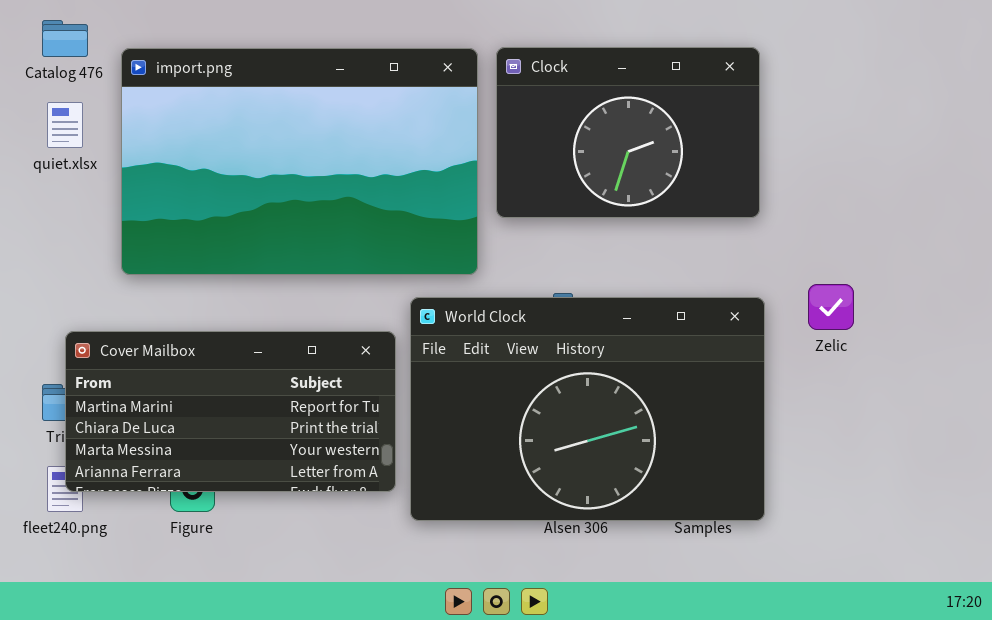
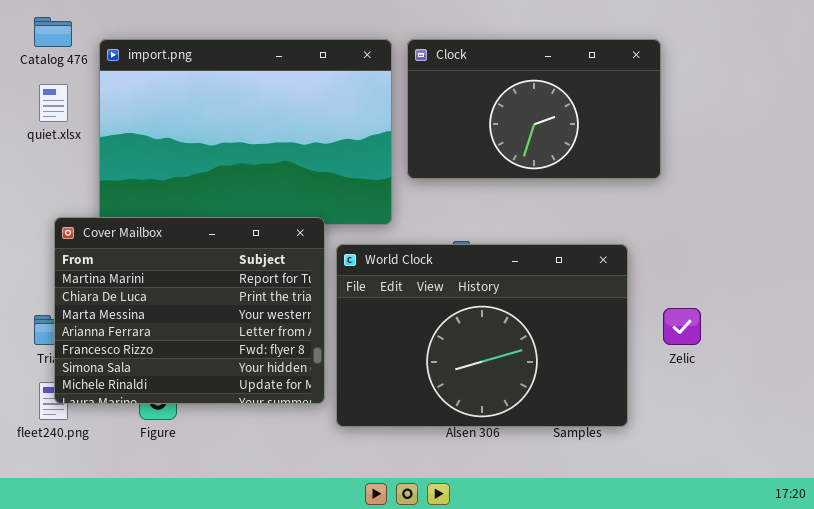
Clock: [496,47,760,218] -> [407,39,661,179], resized
Zelic: [808,284,854,330] -> [663,308,701,345], moved
Cover Mailbox: [65,331,396,492] -> [54,217,325,404], resized

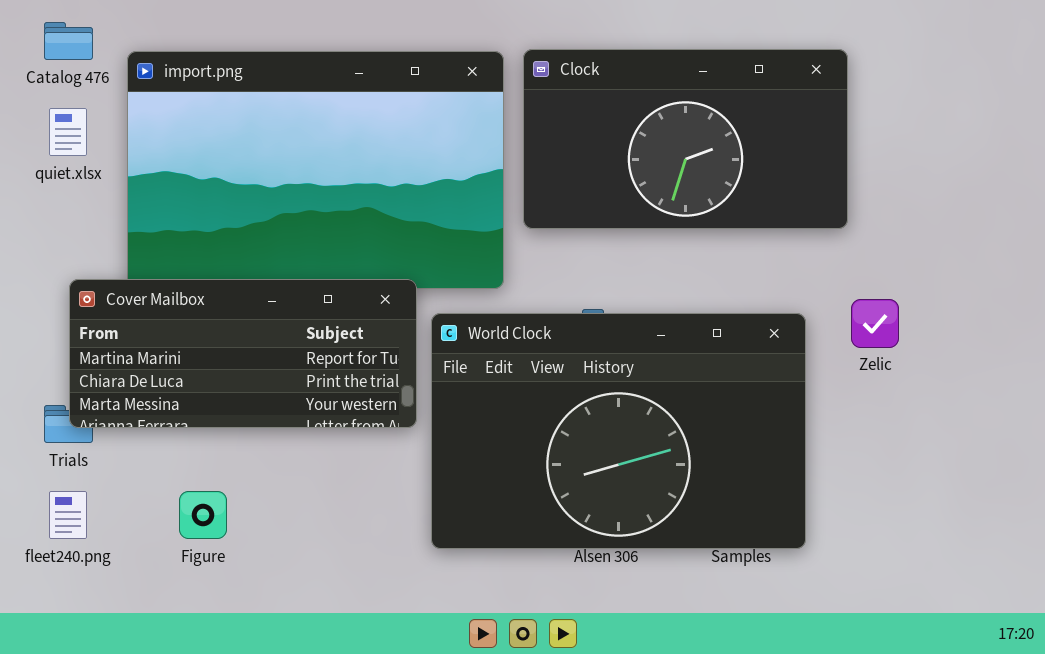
Cover Mailbox: [54,217,325,404] -> [69,279,417,428], resized
Zelic: [663,308,701,345] -> [851,299,899,348], moved

